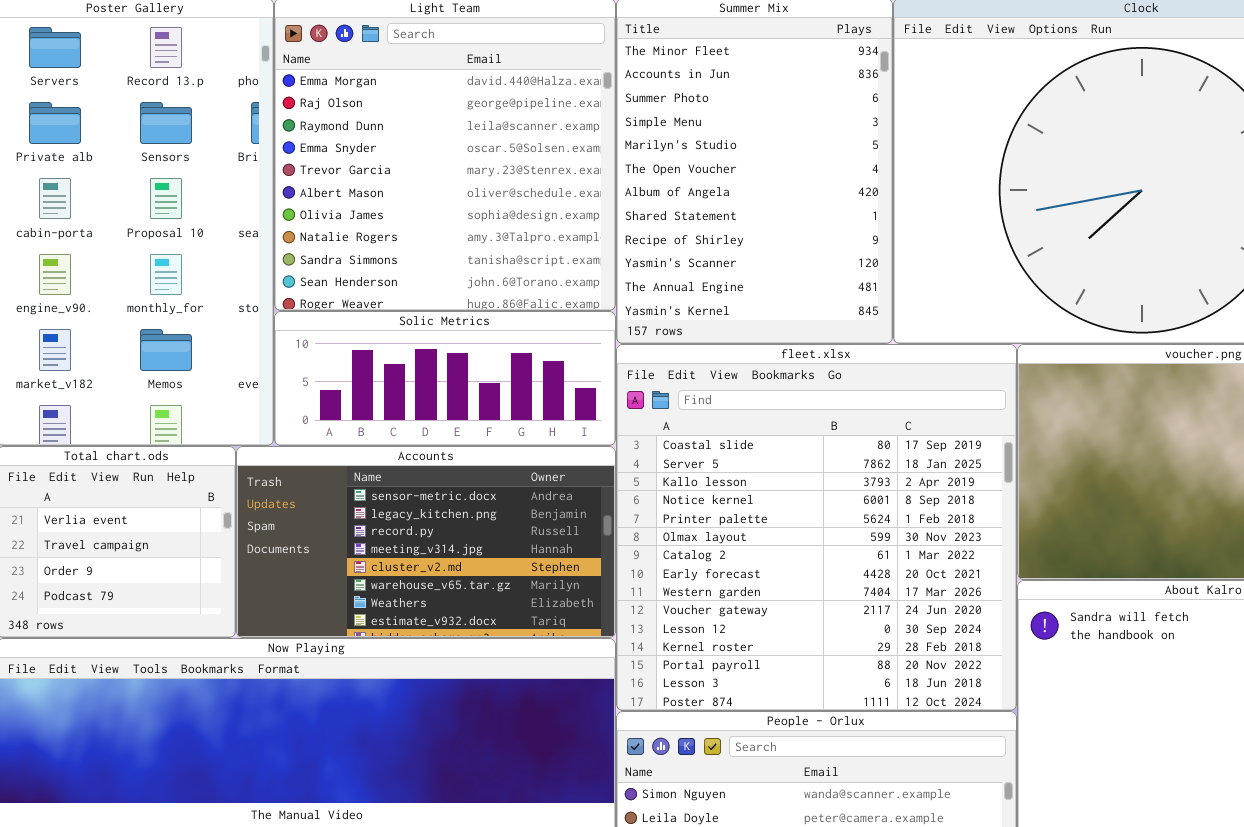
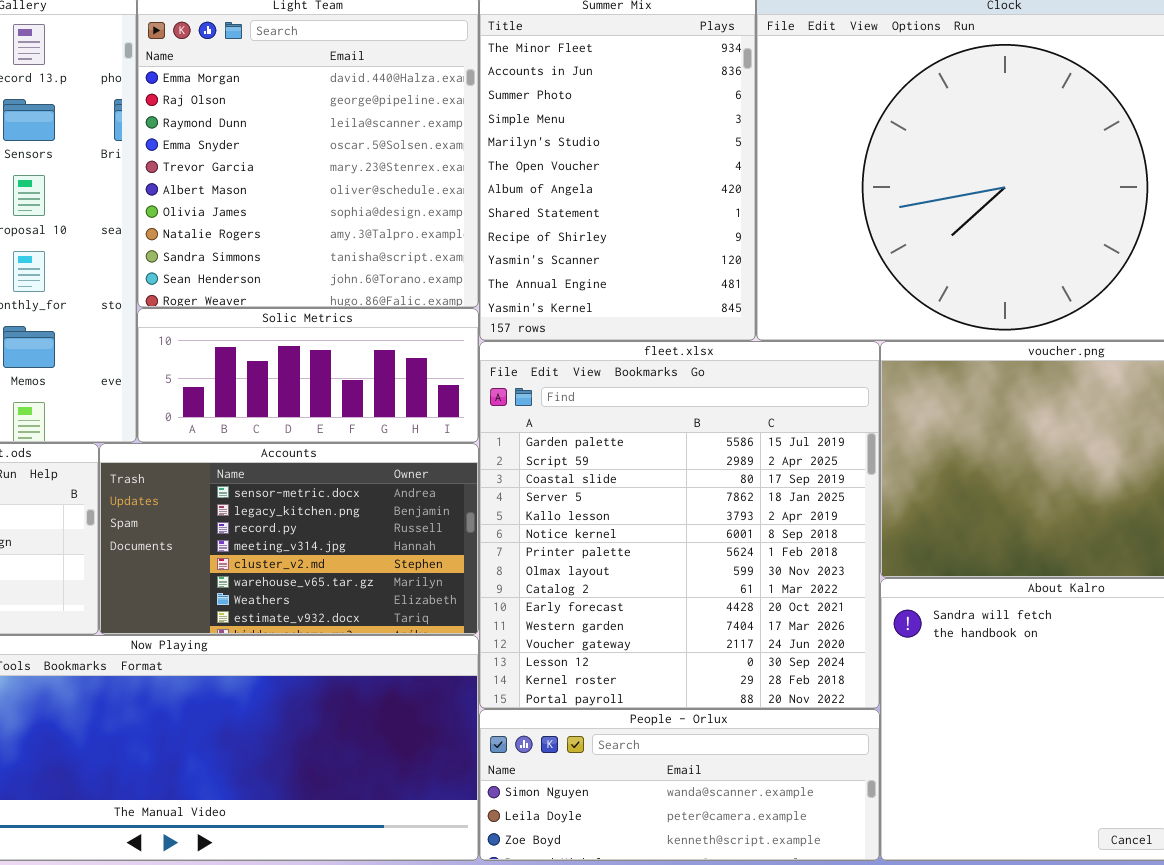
fleet.xlsx: [616,344,1017,711] -> [479,341,880,709], scrolled up 2 rows

